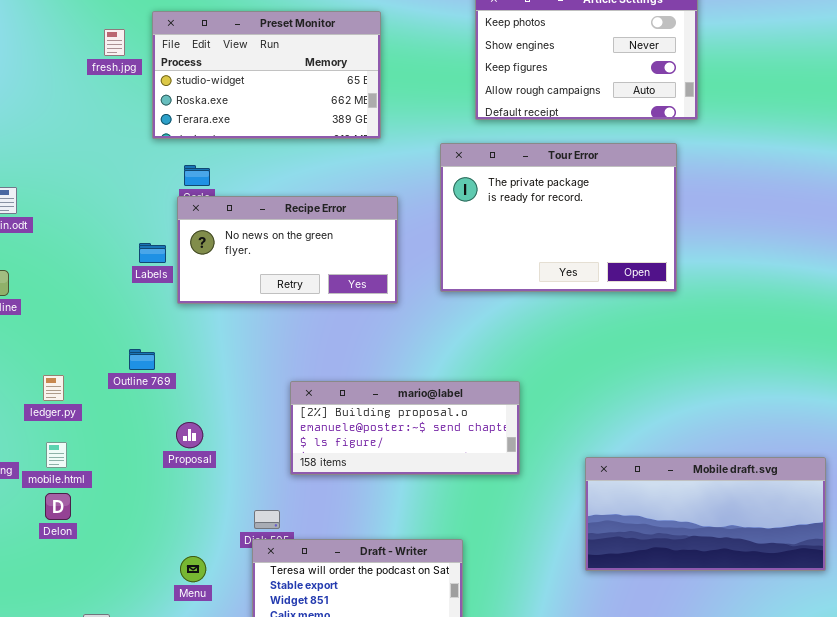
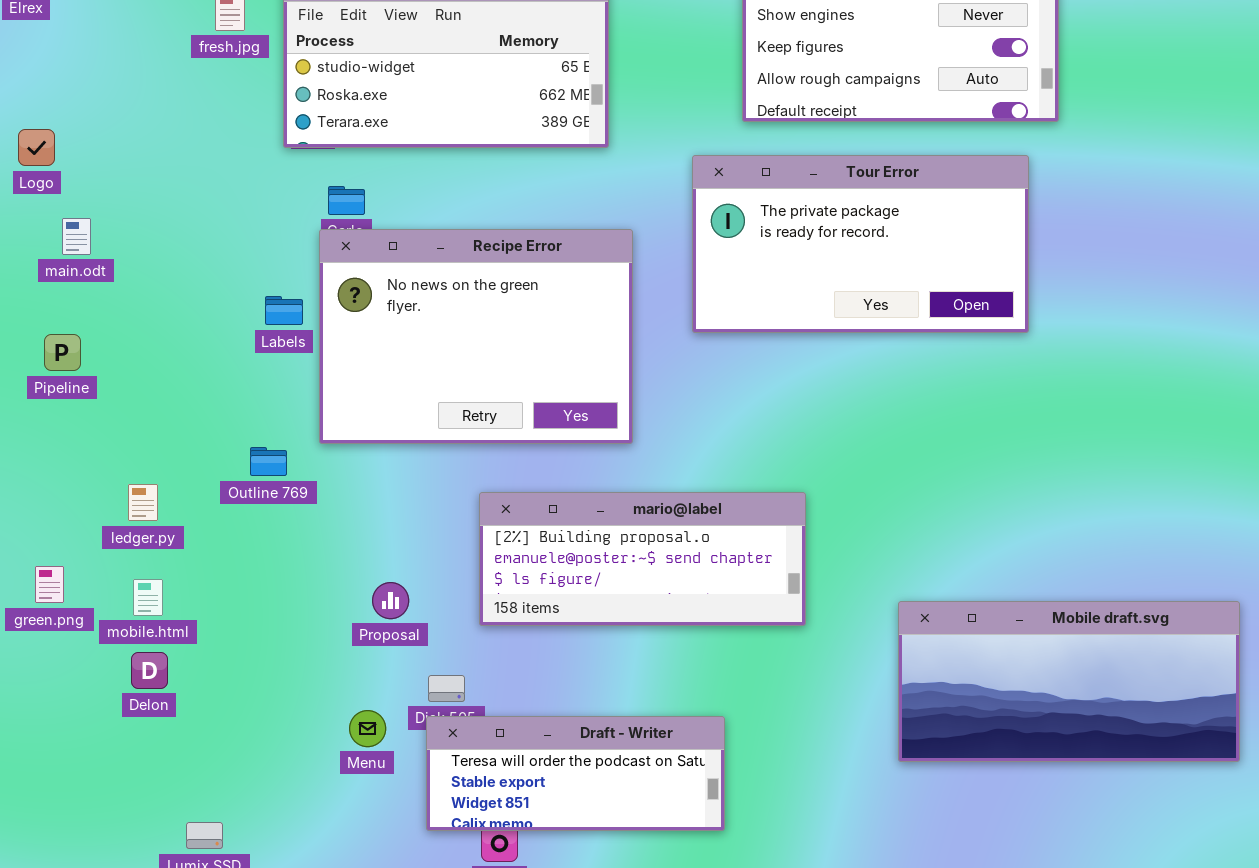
Tour Error: [440,143,677,292] -> [692,155,1029,333], resized
Recipe Error: [177,196,398,304] -> [319,229,633,444], resized
Proposal: [176,422,203,448] -> [372,582,409,619], moved
Menu: [180,556,206,582] -> [349,710,386,747], moved

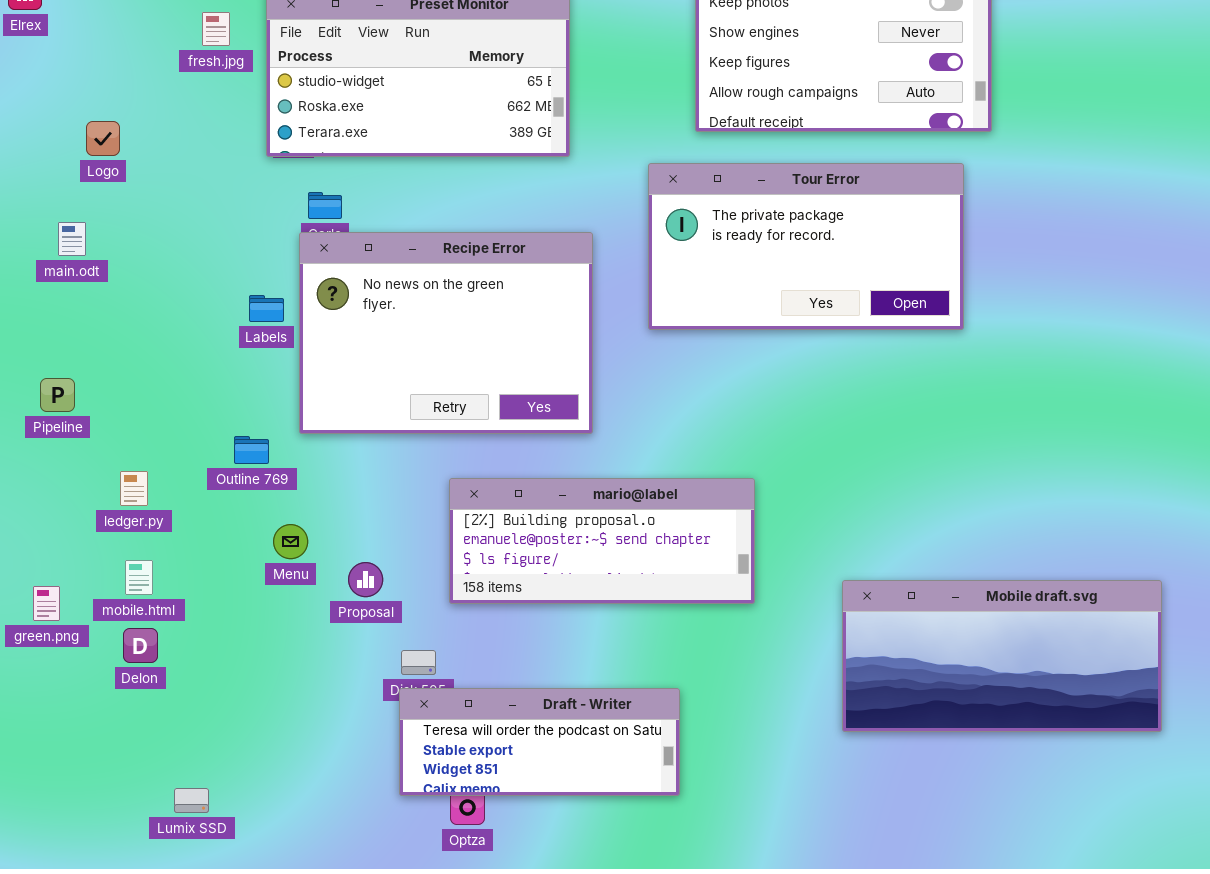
Logo: [18,129,55,166] -> [86,121,120,156], moved
Pipeline: [44,334,81,371] -> [40,378,75,412], moved
green.png: [35,566,64,603] -> [33,586,60,621], moved
Menu: [349,710,386,747] -> [273,524,308,559], moved

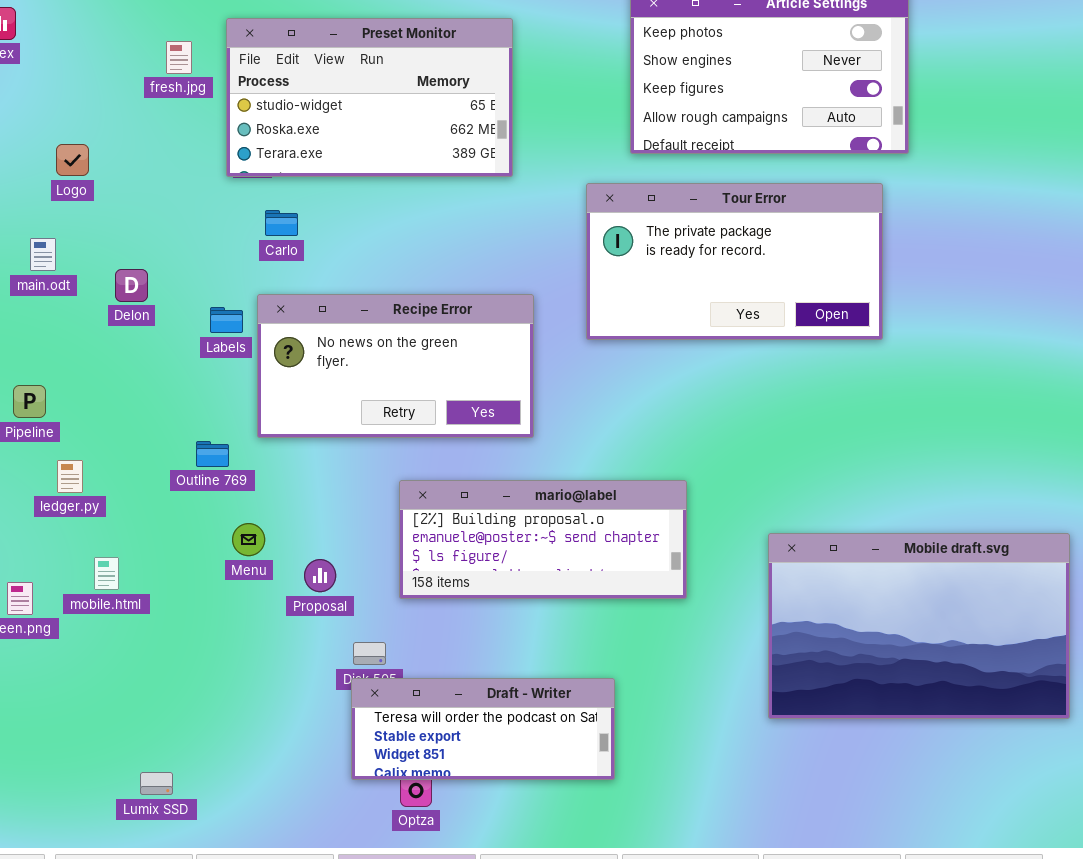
Recipe Error: [299,232,593,434] -> [257,294,534,438], resized
ledger.py: [120,471,148,506] -> [57,460,83,493], moved
Mobile draft.svg: [842,580,1162,732] -> [768,533,1070,719], resized
Delon: [123,628,158,663] -> [115,269,148,302], moved

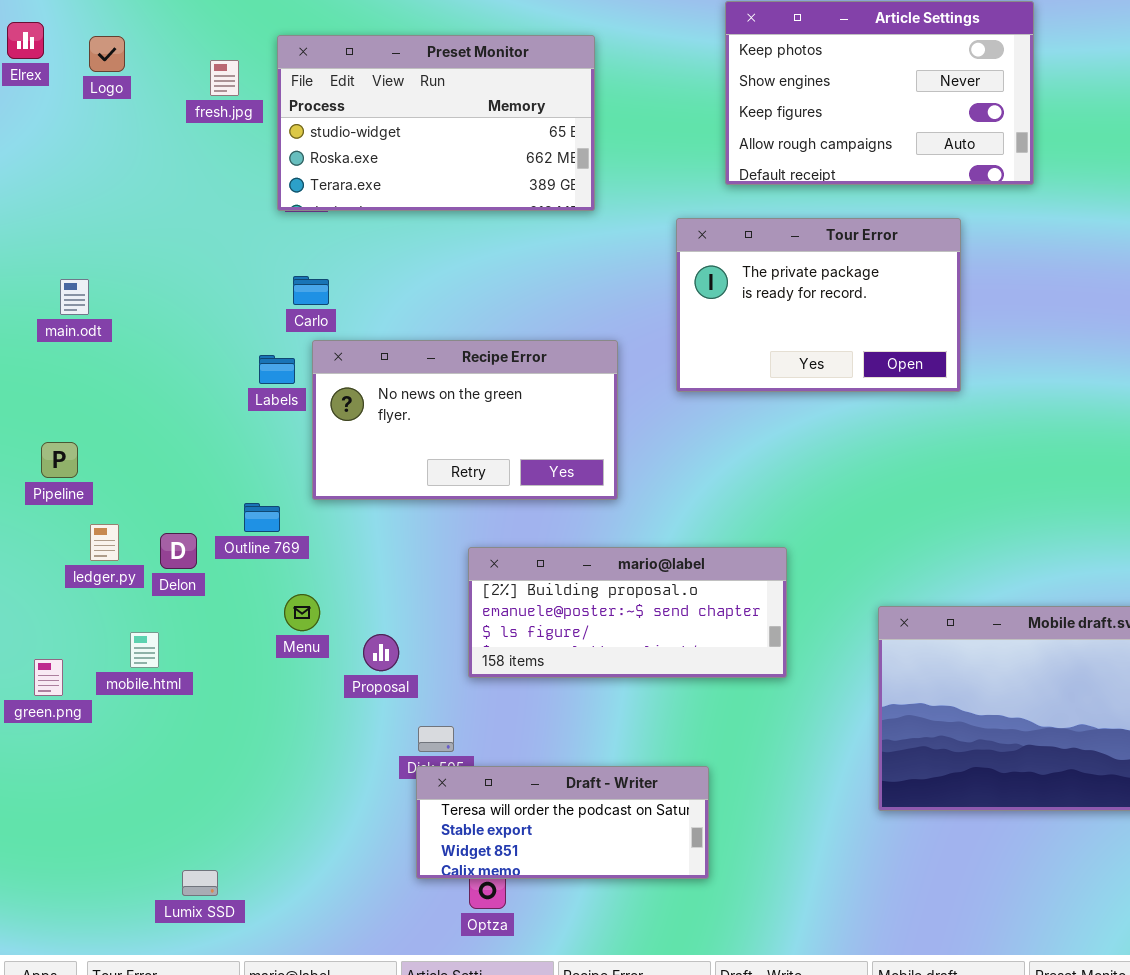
Logo: [56,144,89,176] -> [89,36,125,72], moved
Tour Error: [586,183,883,340] -> [676,218,961,392], resized
Carlo: [265,210,298,236] -> [293,276,329,305], moved
Delon: [115,269,148,302] -> [160,533,197,569], moved

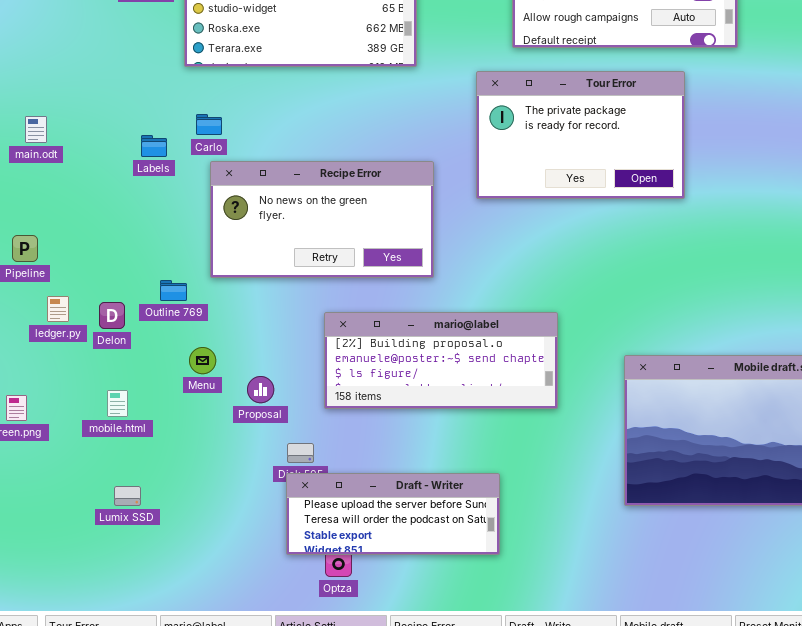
Labels: [259,355,295,384] -> [141,135,167,157], moved
mobile.html: [130,632,159,668] -> [107,390,128,417], moved
Draft - Writer: [416,766,709,879] -> [286,473,500,555], scrolled up 1 row
Lumix SSD: [182,870,218,896] -> [114,486,141,506], moved

